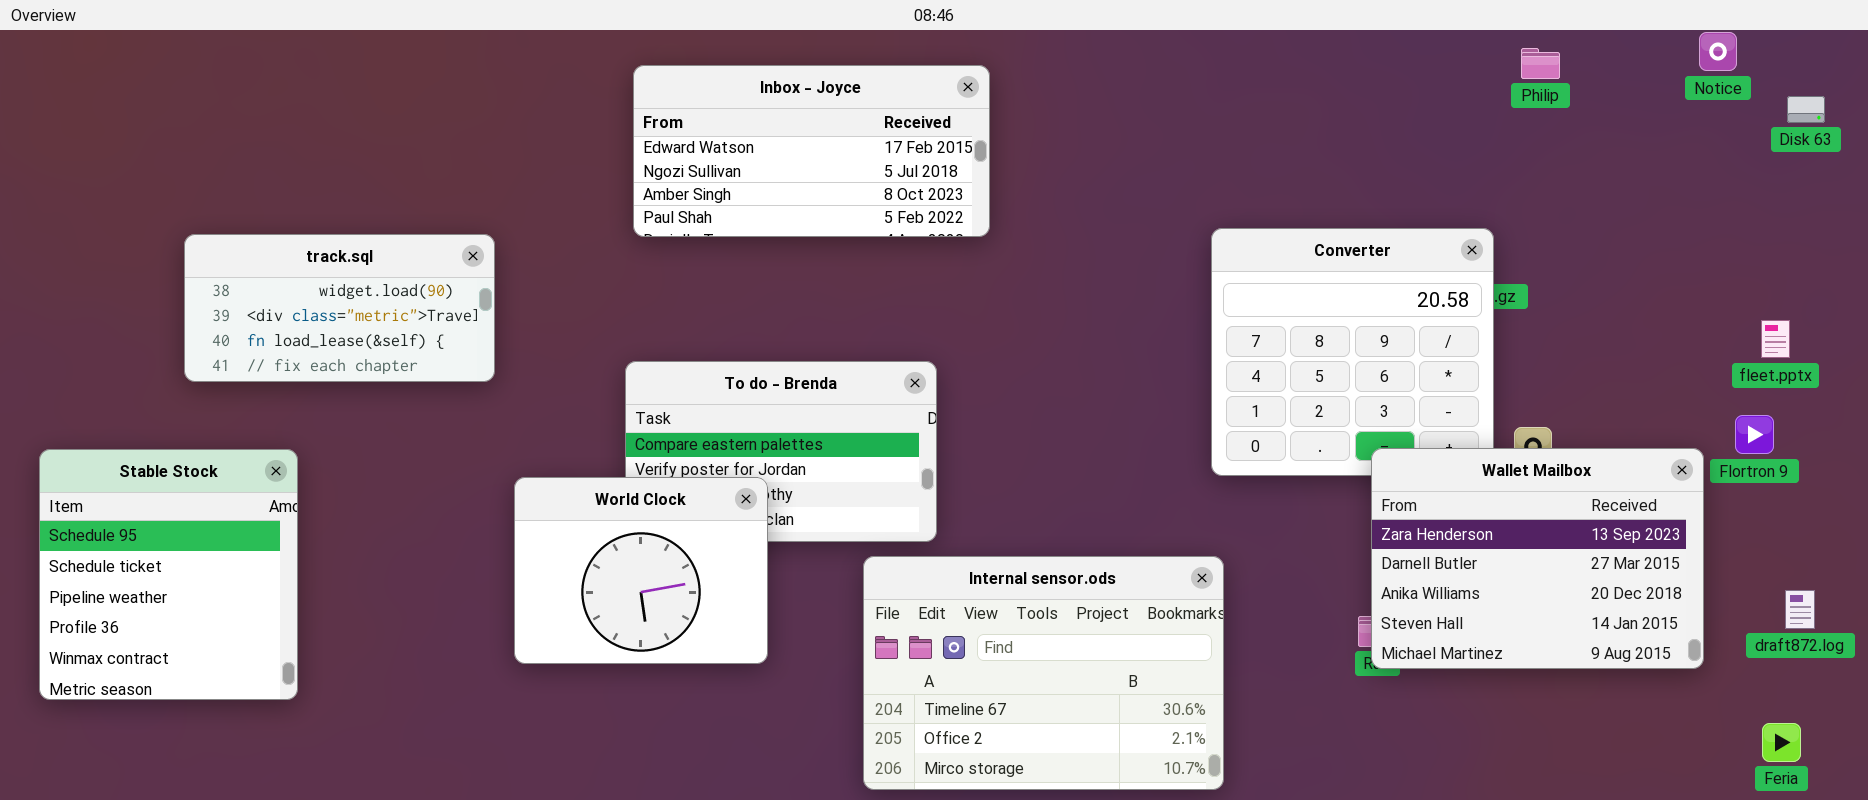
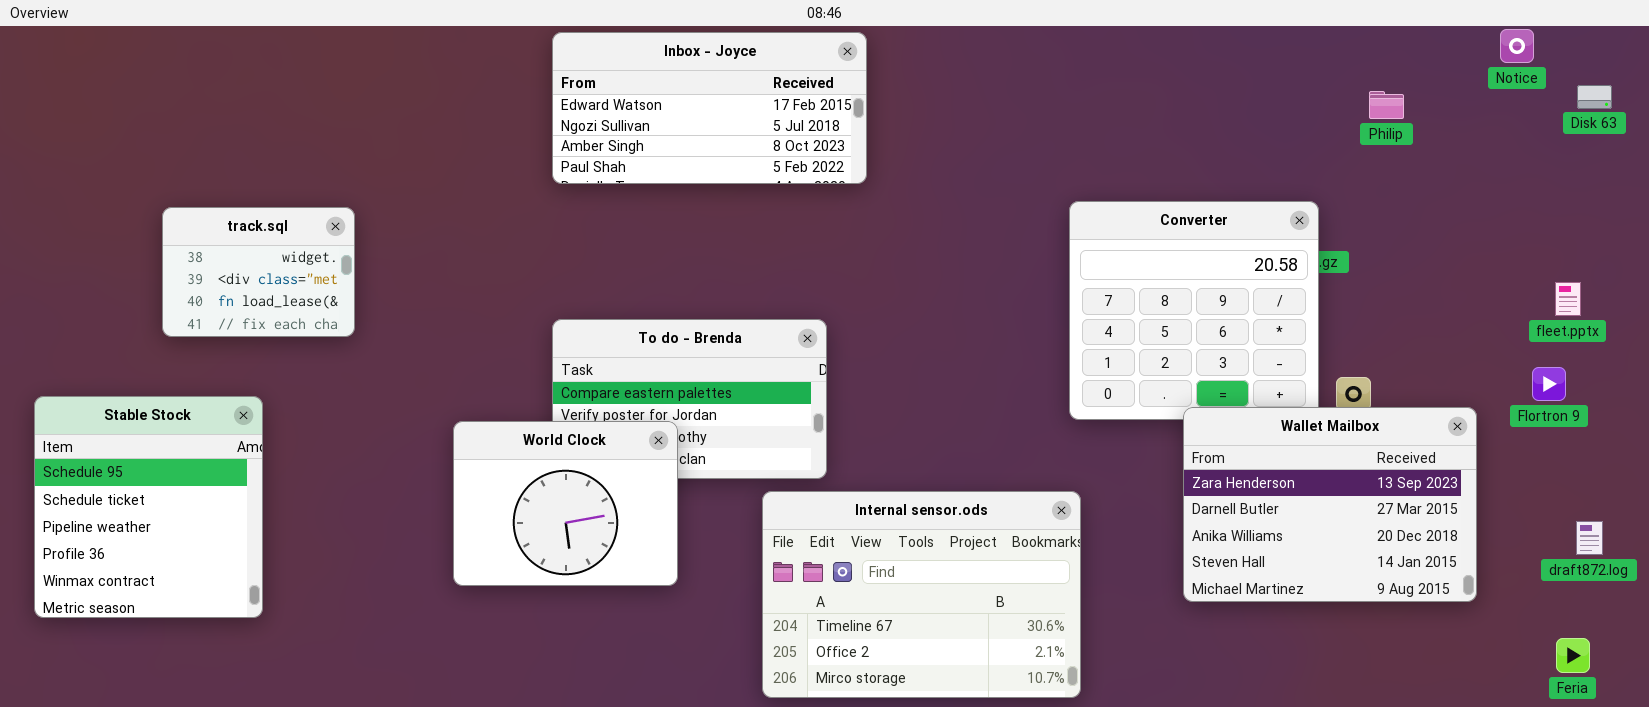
Philip: [1521,48,1560,79] -> [1369,91,1404,119], moved
Inbox - Joyce: [633,65,990,237] -> [552,32,867,184], moved
track.sql: [184,234,495,382] -> [162,207,355,337], resized
Wallet Mailbox: [1371,448,1704,669] -> [1183,407,1477,602], moved

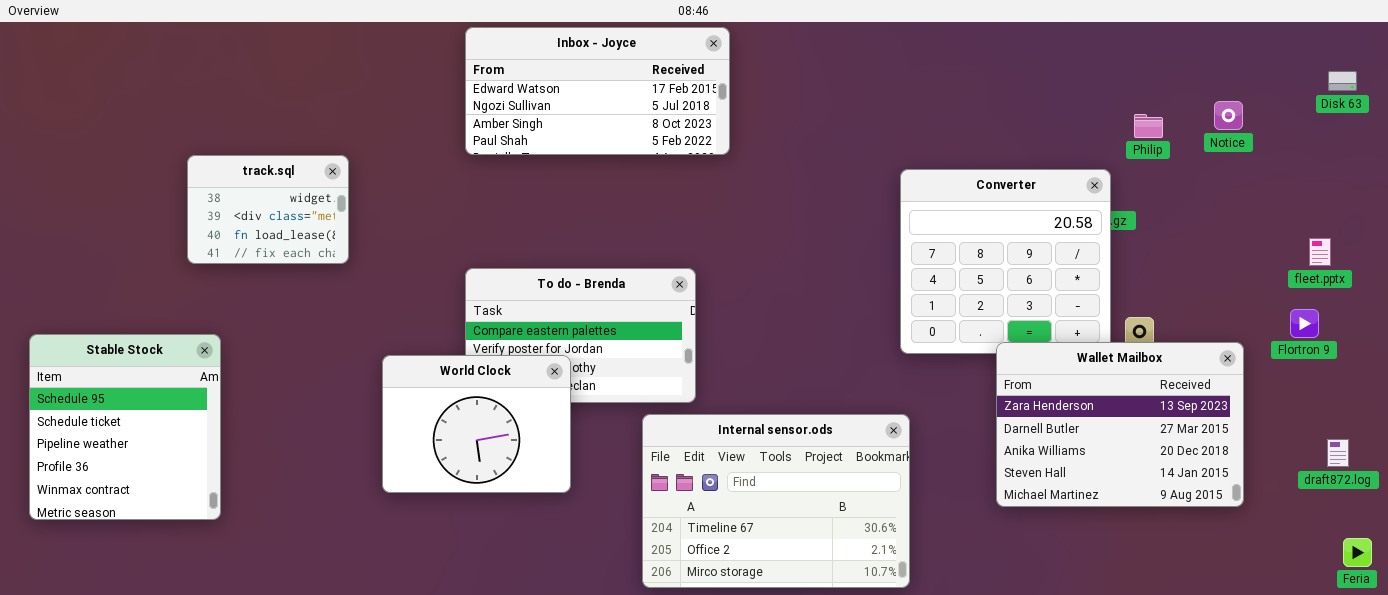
Notice: [1500,29,1534,63] -> [1214,101,1243,130], moved
Philip: [1369,91,1404,119] -> [1134,114,1163,138], moved
track.sql: [162,207,355,337] -> [187,155,349,264], moved
Feria: [1556,638,1590,673] -> [1343,538,1372,567], moved

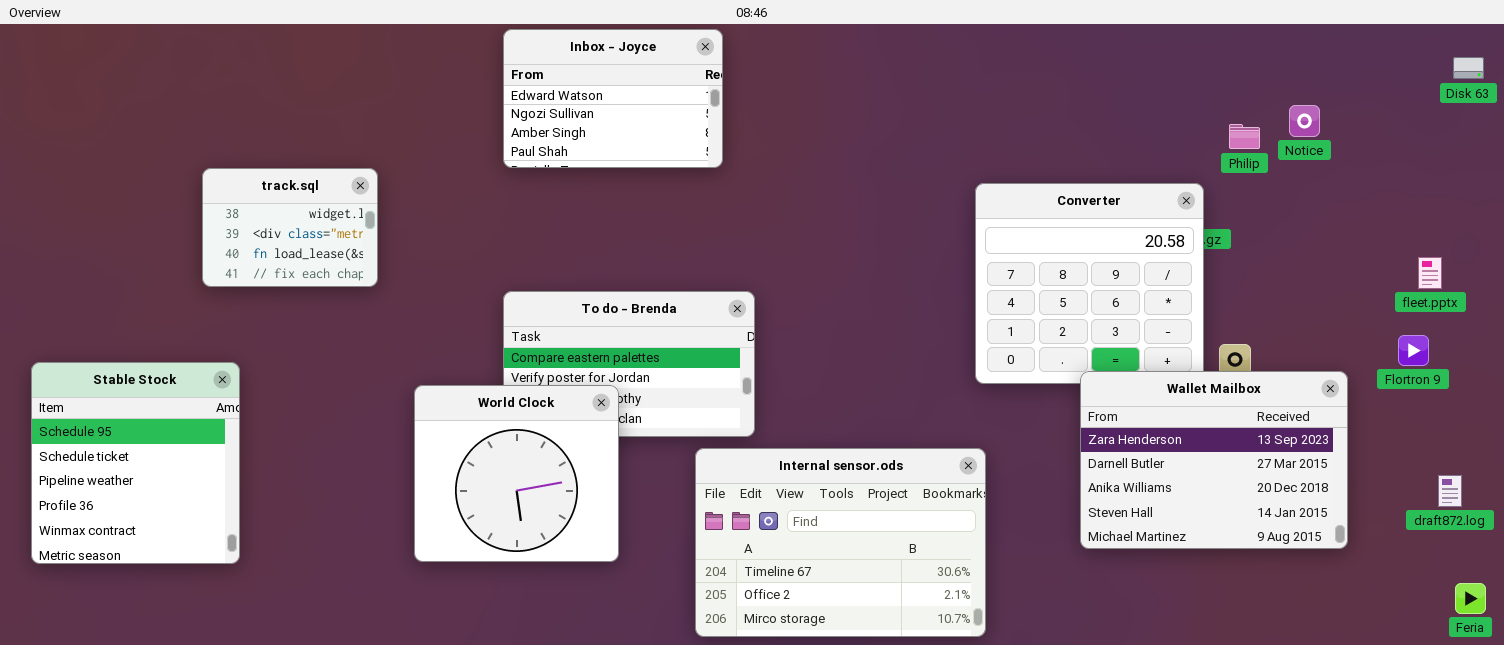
Inbox - Joyce: [465,27,730,155] -> [503,29,723,168], resized
Disk 63: [1328,71,1357,91] -> [1453,57,1484,79], moved
Notice: [1214,101,1243,130] -> [1289,105,1320,137], moved
World Clock: [382,355,571,493] -> [414,385,619,562], resized

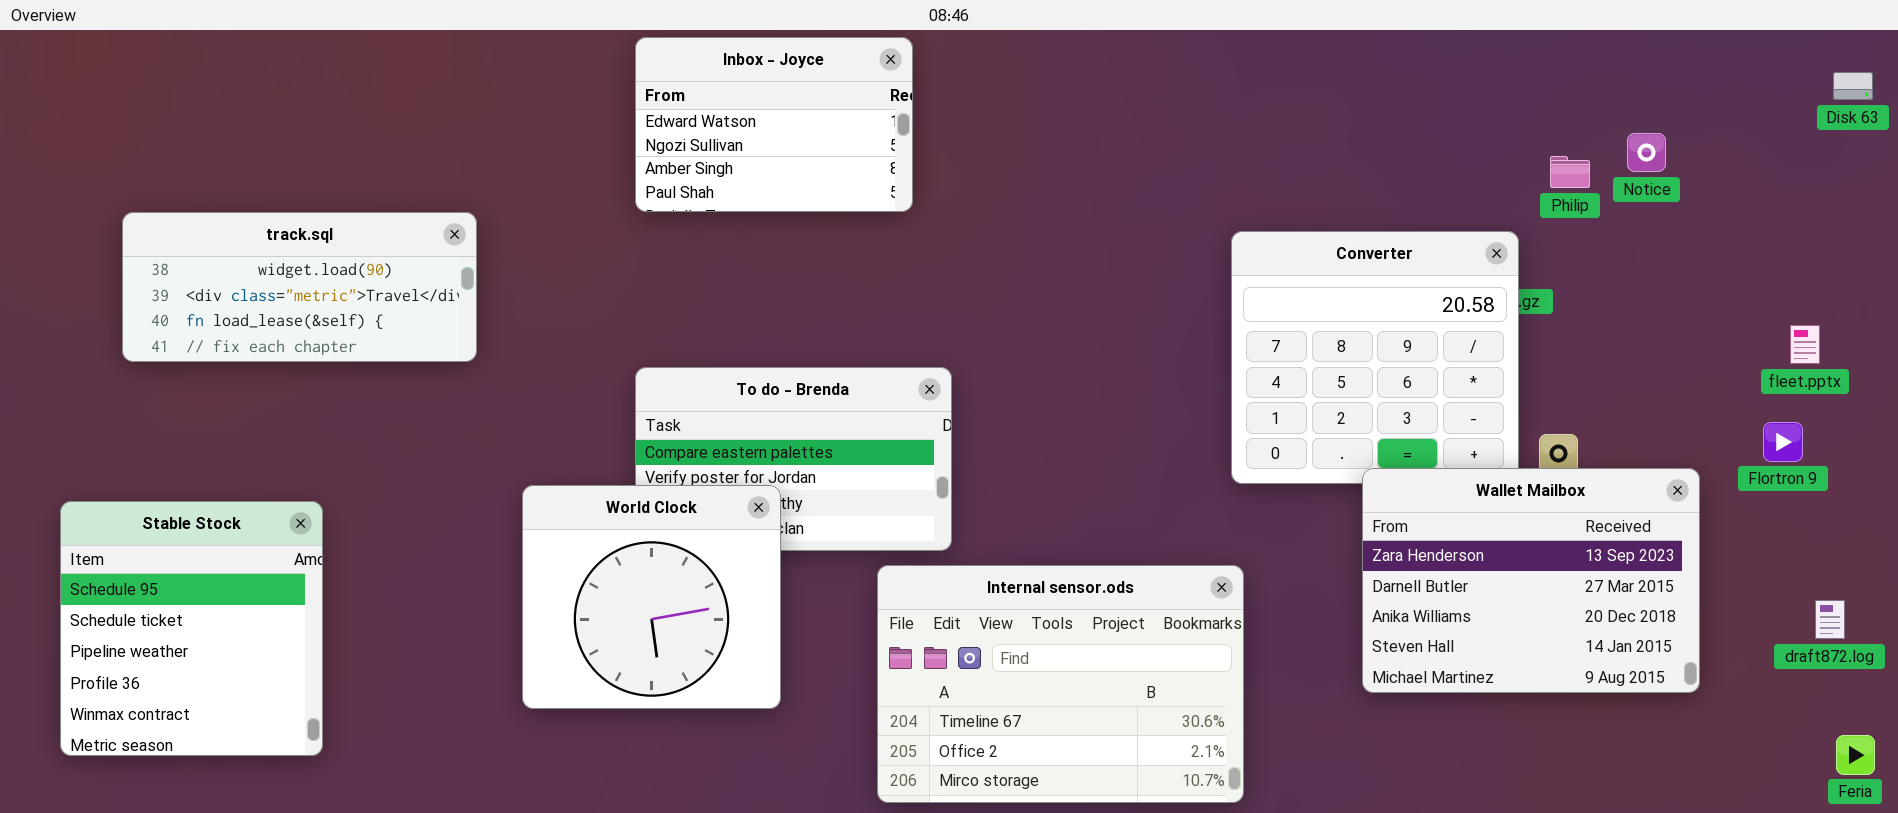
track.sql: [202,168,378,287] -> [122,212,477,362], resized
Stable Stock: [31,362,240,564] -> [60,501,323,756], moved

